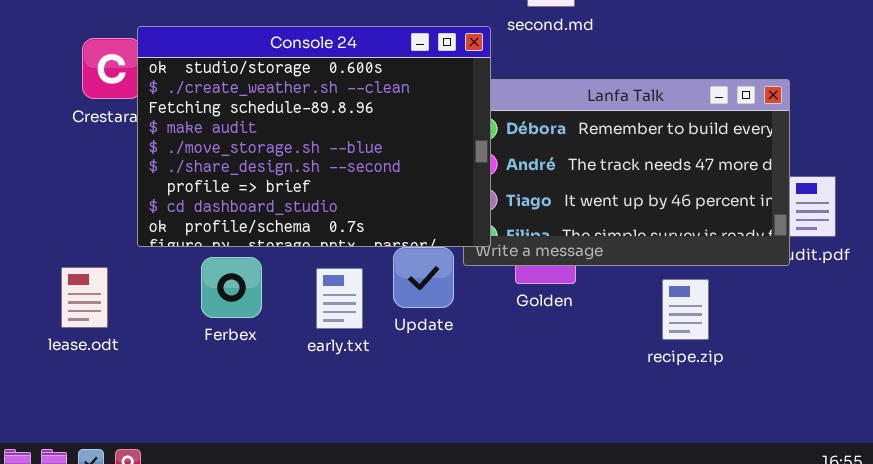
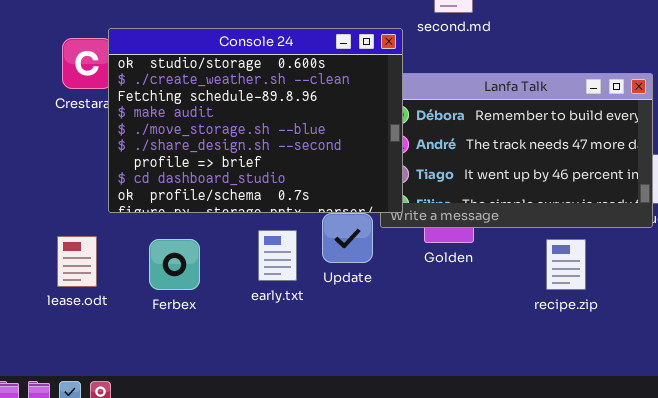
Ferbex: [201,257,262,318] -> [149,239,200,290], moved
lease.odt: [61,267,108,328] -> [57,236,97,287], moved

